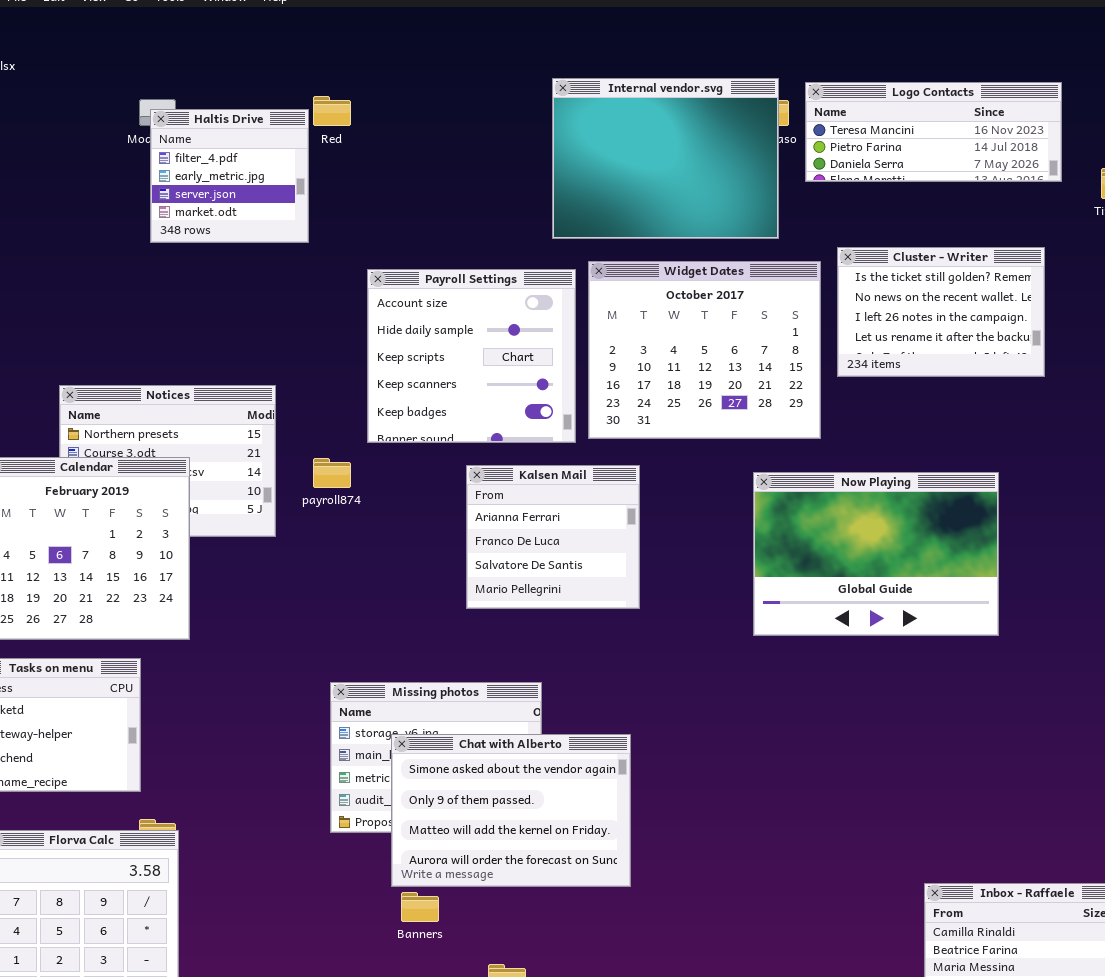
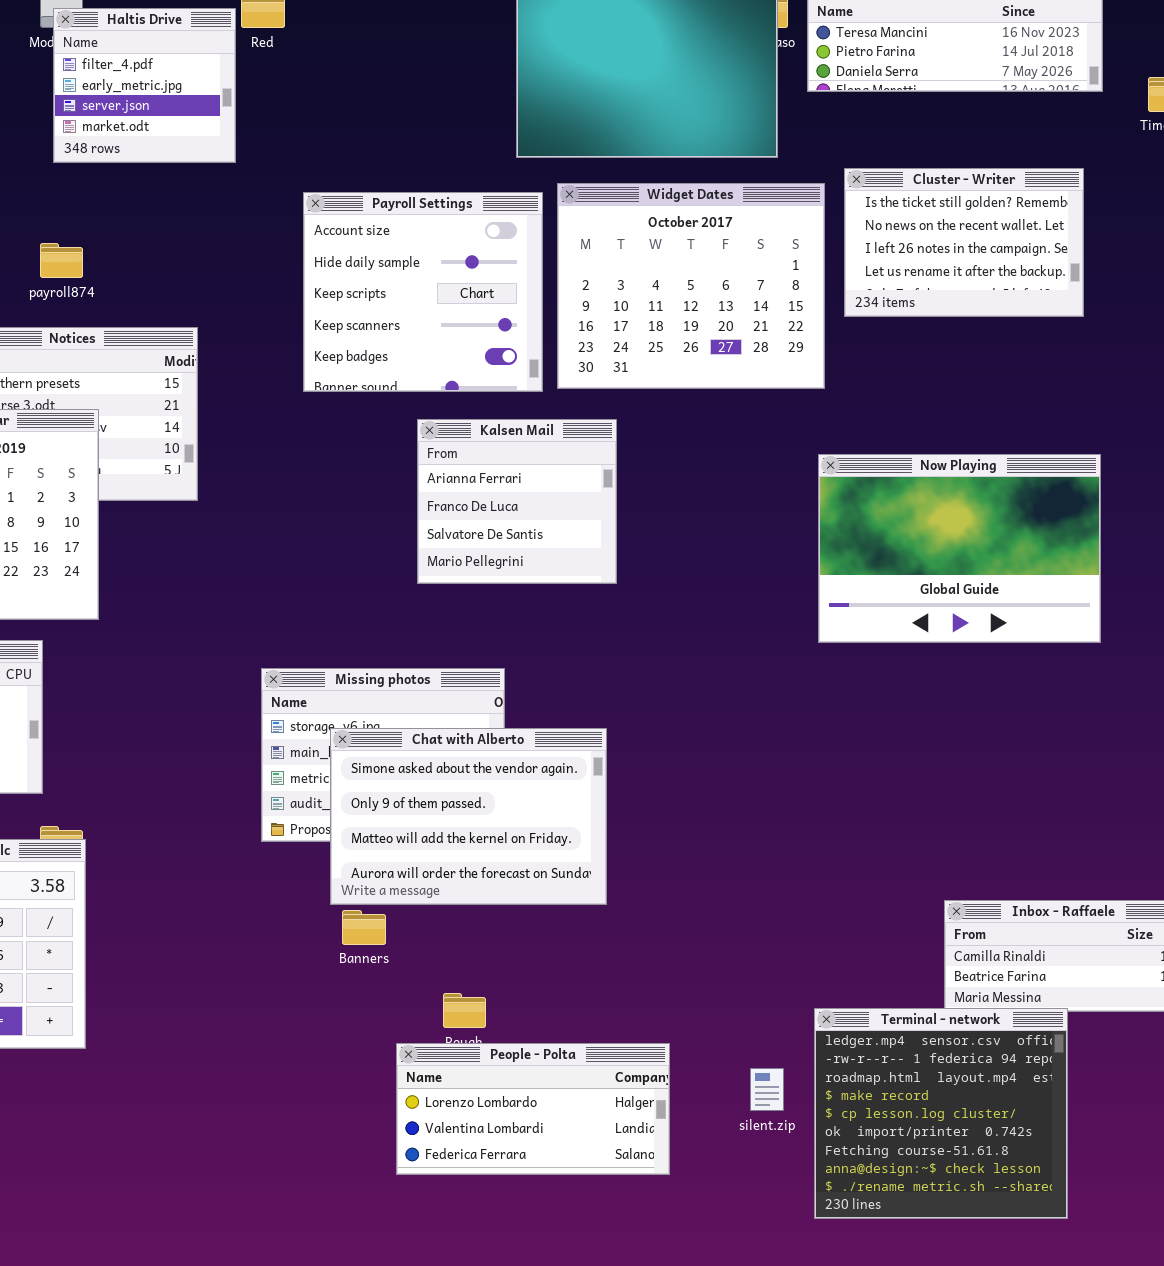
payroll874: [313,458,351,488] -> [40,243,83,278], moved
Now Playing: [753,472,999,636] -> [818,454,1101,643], moved

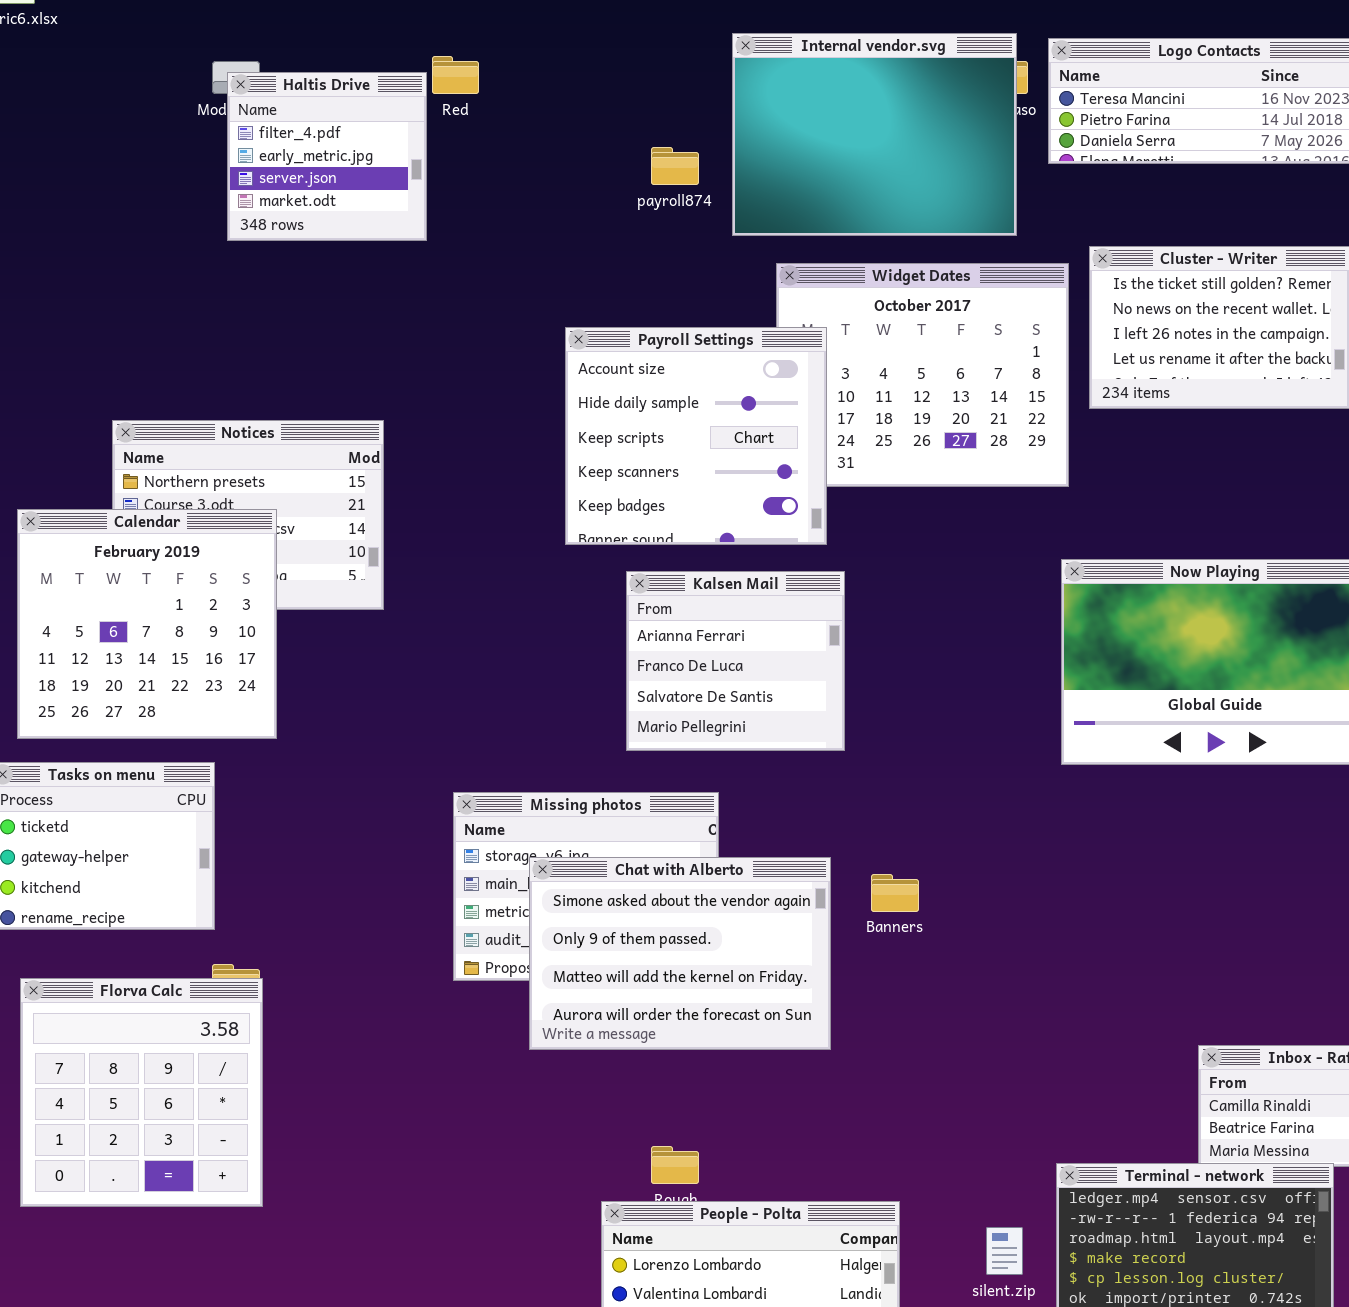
Payroll Settings: [303,192,543,392] -> [565,327,827,545], moved
payroll874: [40,243,83,278] -> [651,147,699,185], moved
Kalsen Mail: [417,419,617,584] -> [626,571,845,751], moved
Banners: [342,910,386,945] -> [871,874,919,912], moved

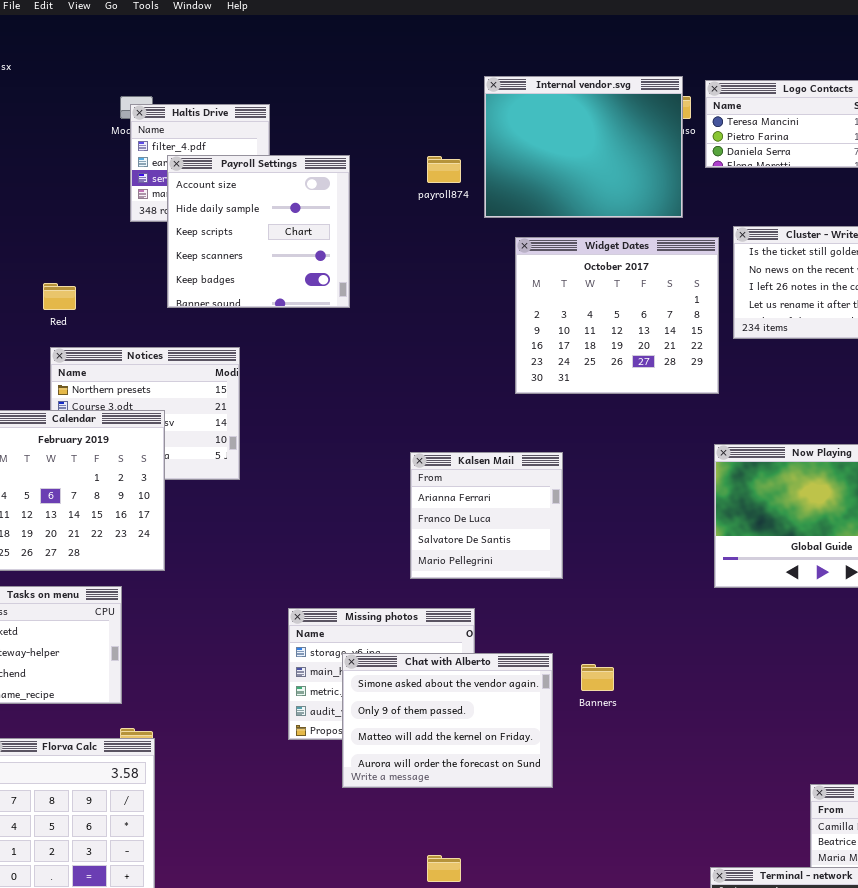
Red: [432,56,479,94] -> [43,283,76,310], moved
Payroll Settings: [565,327,827,545] -> [167,155,350,308], moved

